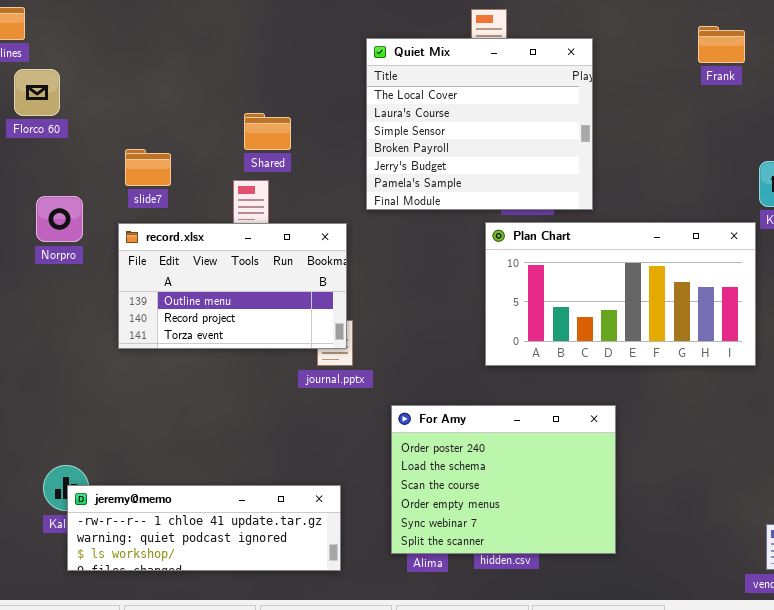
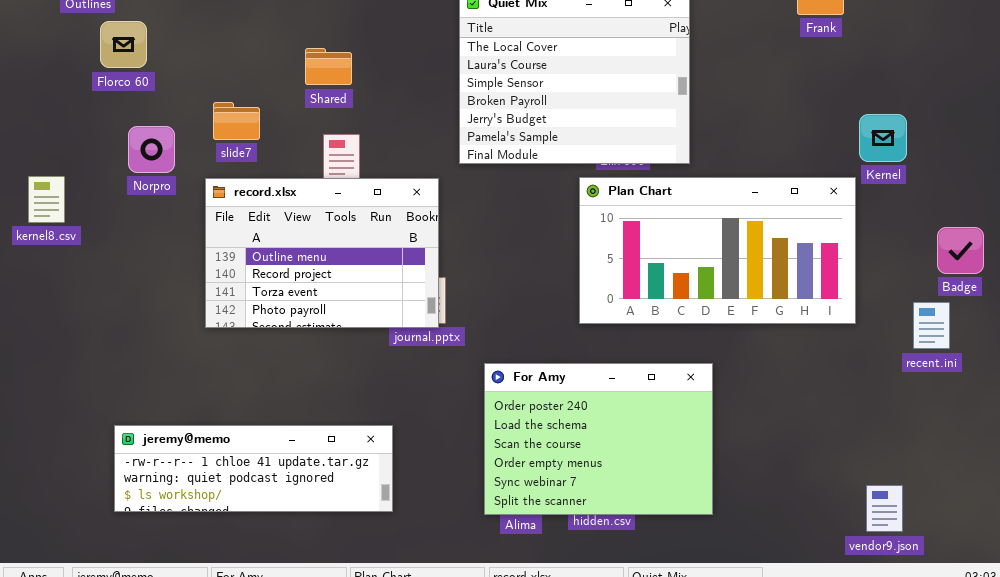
Shared: [244,113,291,150] -> [305,48,352,85], moved
Norpro: [36,196,83,242] -> [128,126,175,173], moved
record.xlsx: [118,223,347,349] -> [205,178,439,328], resized
jeremy@memo: [67,485,341,571] -> [114,425,393,512], moved

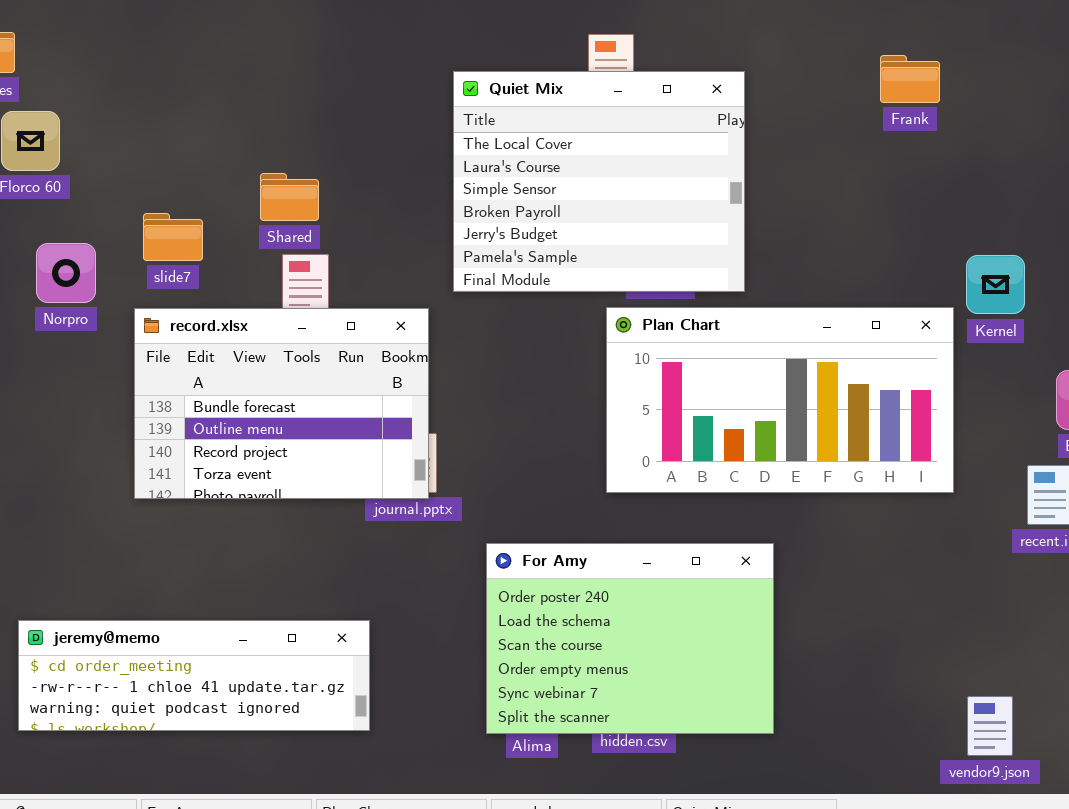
Shared: [305,48,352,85] -> [260,173,319,221], moved
Kernel: [859,114,907,162] -> [966,255,1025,314], moved
record.xlsx: [205,178,439,328] -> [134,308,429,499], scrolled up 1 row
jeremy@memo: [114,425,393,512] -> [18,620,370,731], scrolled up 1 row

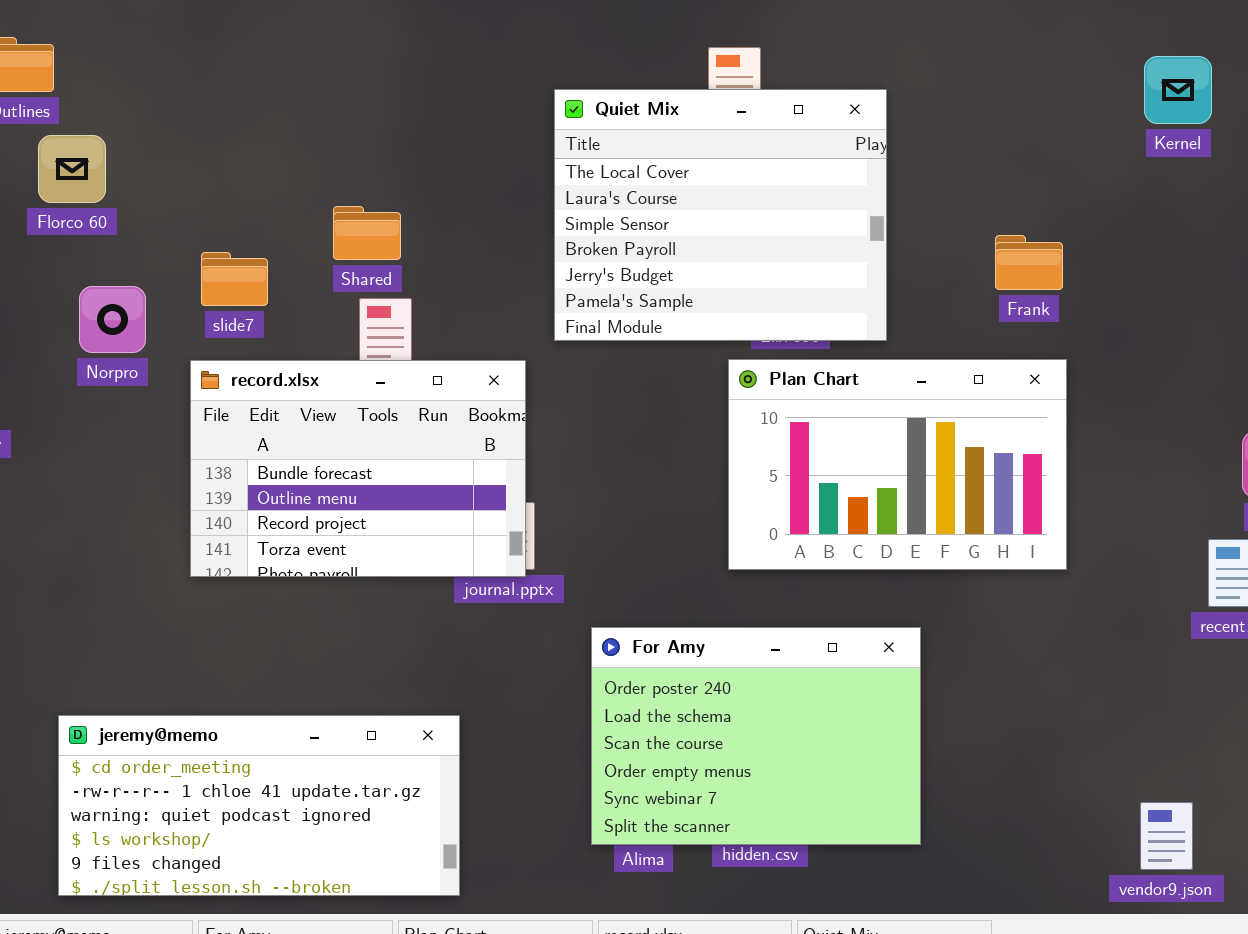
Frank: [880,55,940,103] -> [995,235,1063,290], moved
Kernel: [966,255,1025,314] -> [1144,56,1212,124], moved
Plan Chart: [606,307,954,493] -> [728,359,1067,570], resized
jeremy@memo: [18,620,370,731] -> [58,715,460,896], resized

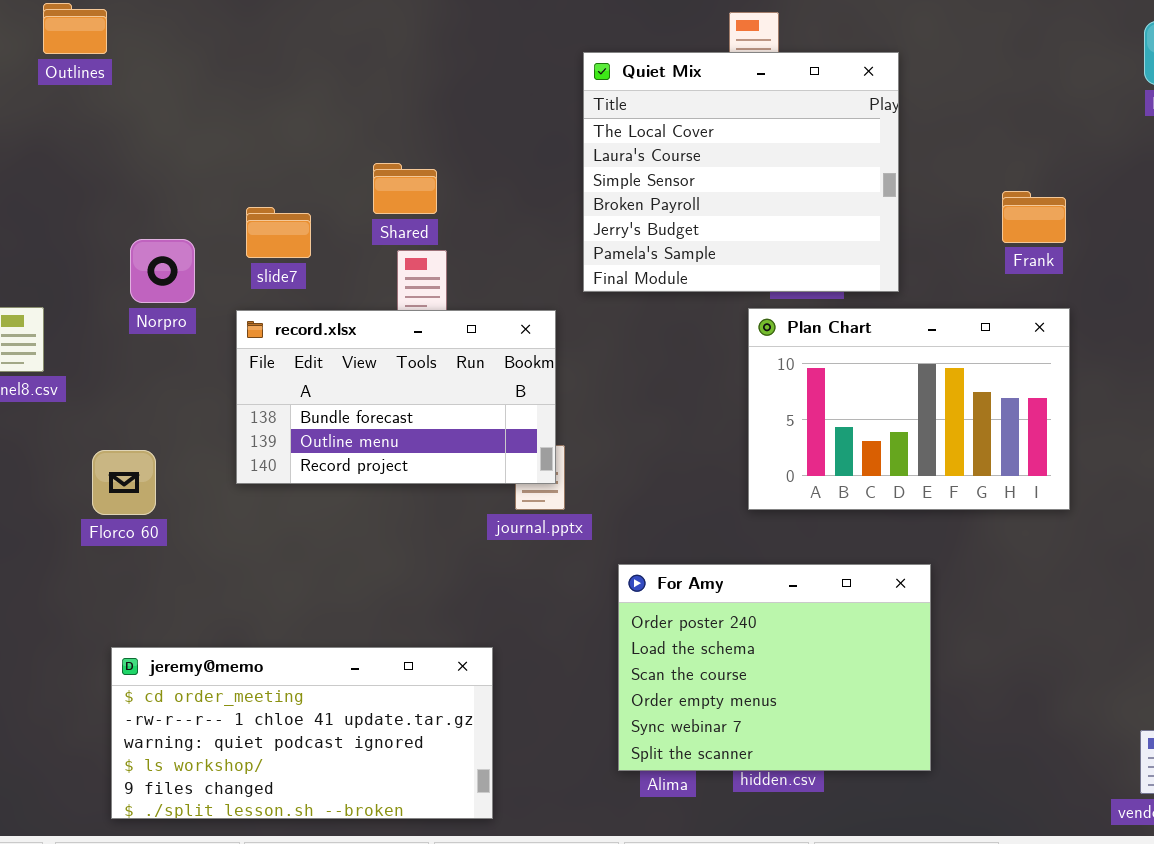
Florco 60: [38,135,106,203] -> [92,450,156,515], moved
record.xlsx: [190,360,526,577] -> [236,310,556,484], resized

